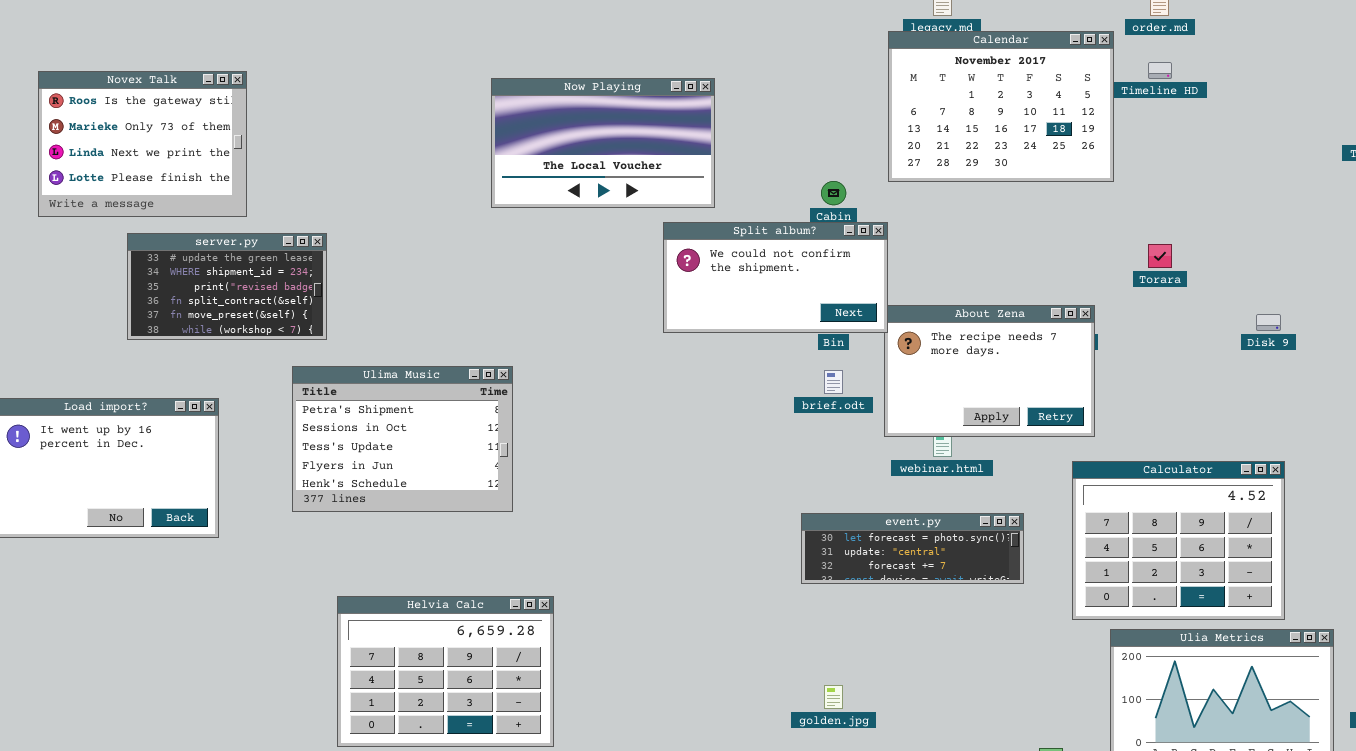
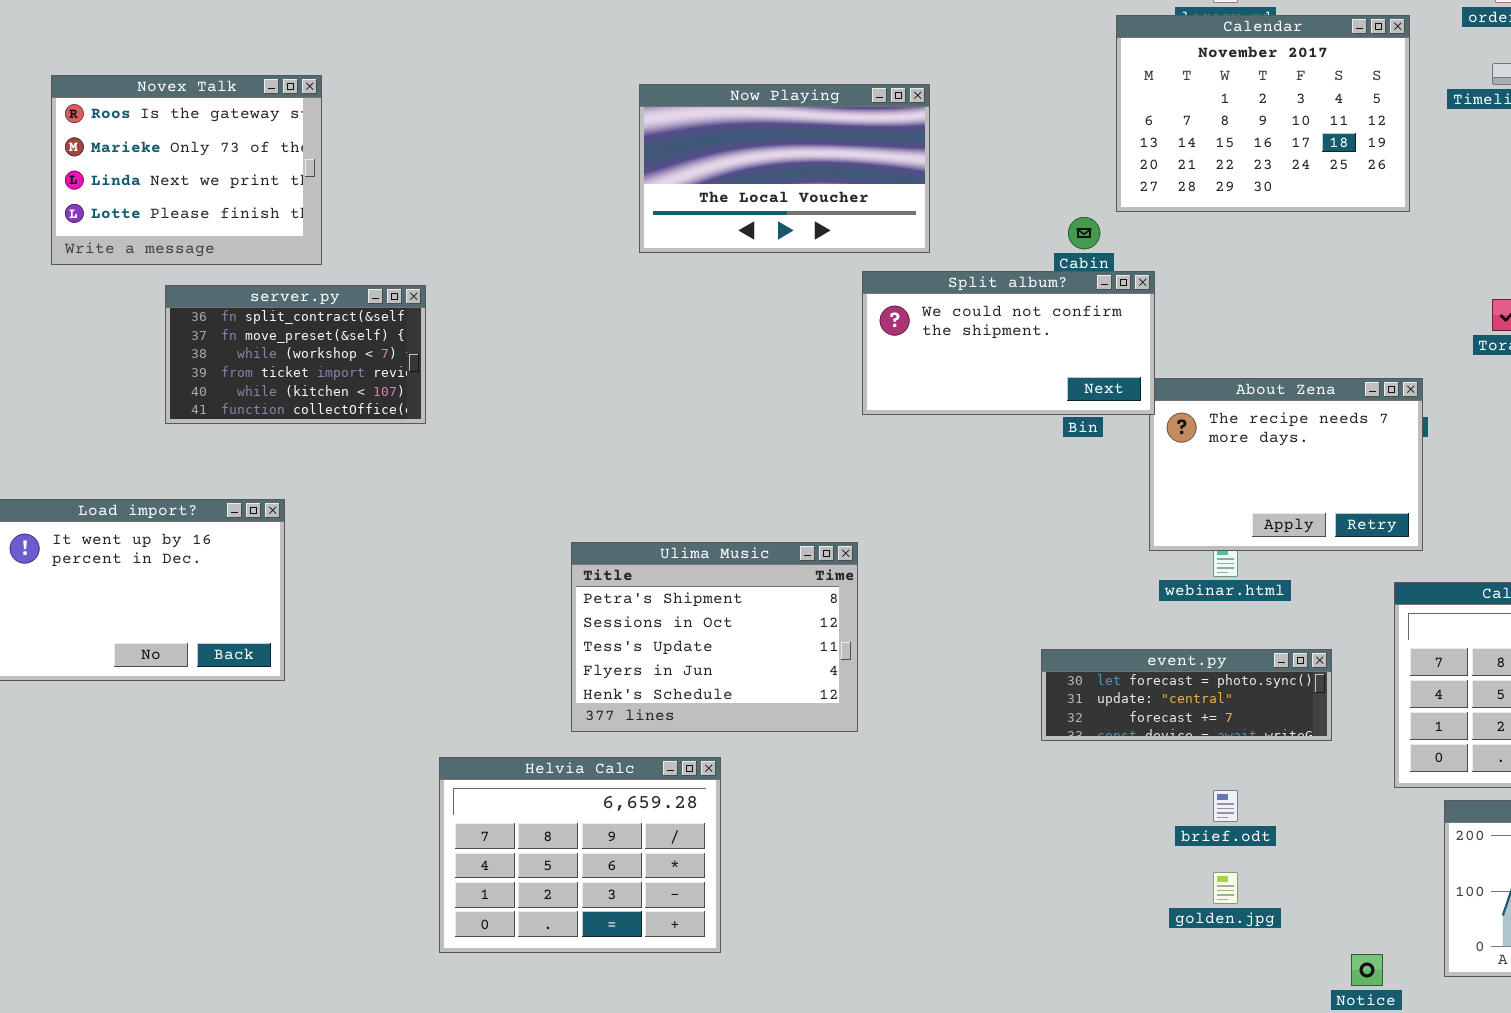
Calendar: [888,31,1114,182] -> [1116,15,1410,212], moved
server.py: [127,233,327,340] -> [165,285,426,424], scrolled down 3 rows
Ulima Music: [292,366,513,512] -> [571,542,858,732], moved
brief.odt: [824,370,843,394] -> [1213,790,1238,822], moved
golden.jpg: [824,685,843,709] -> [1213,872,1238,904], moved

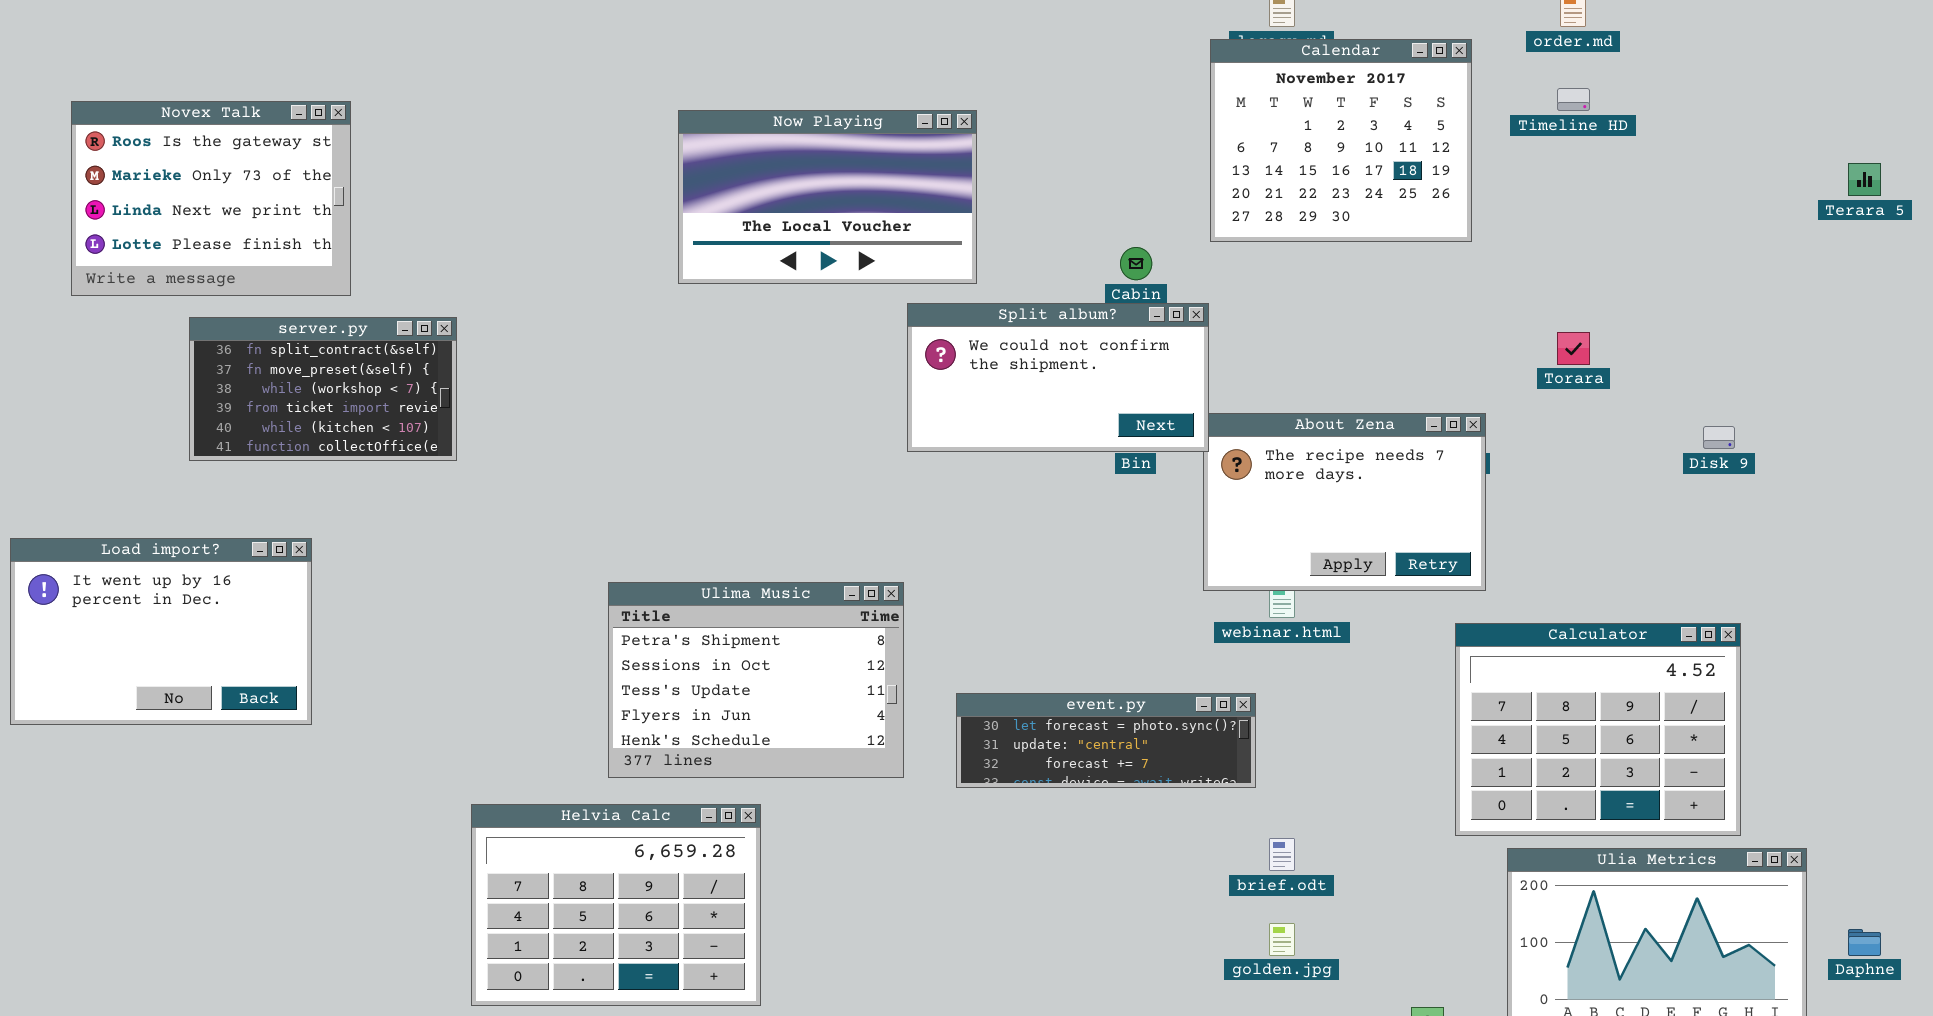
Calendar: [1116,15,1410,212] -> [1210,39,1472,242], resized
event.py: [1041,649,1332,741] -> [956,693,1256,788], moved

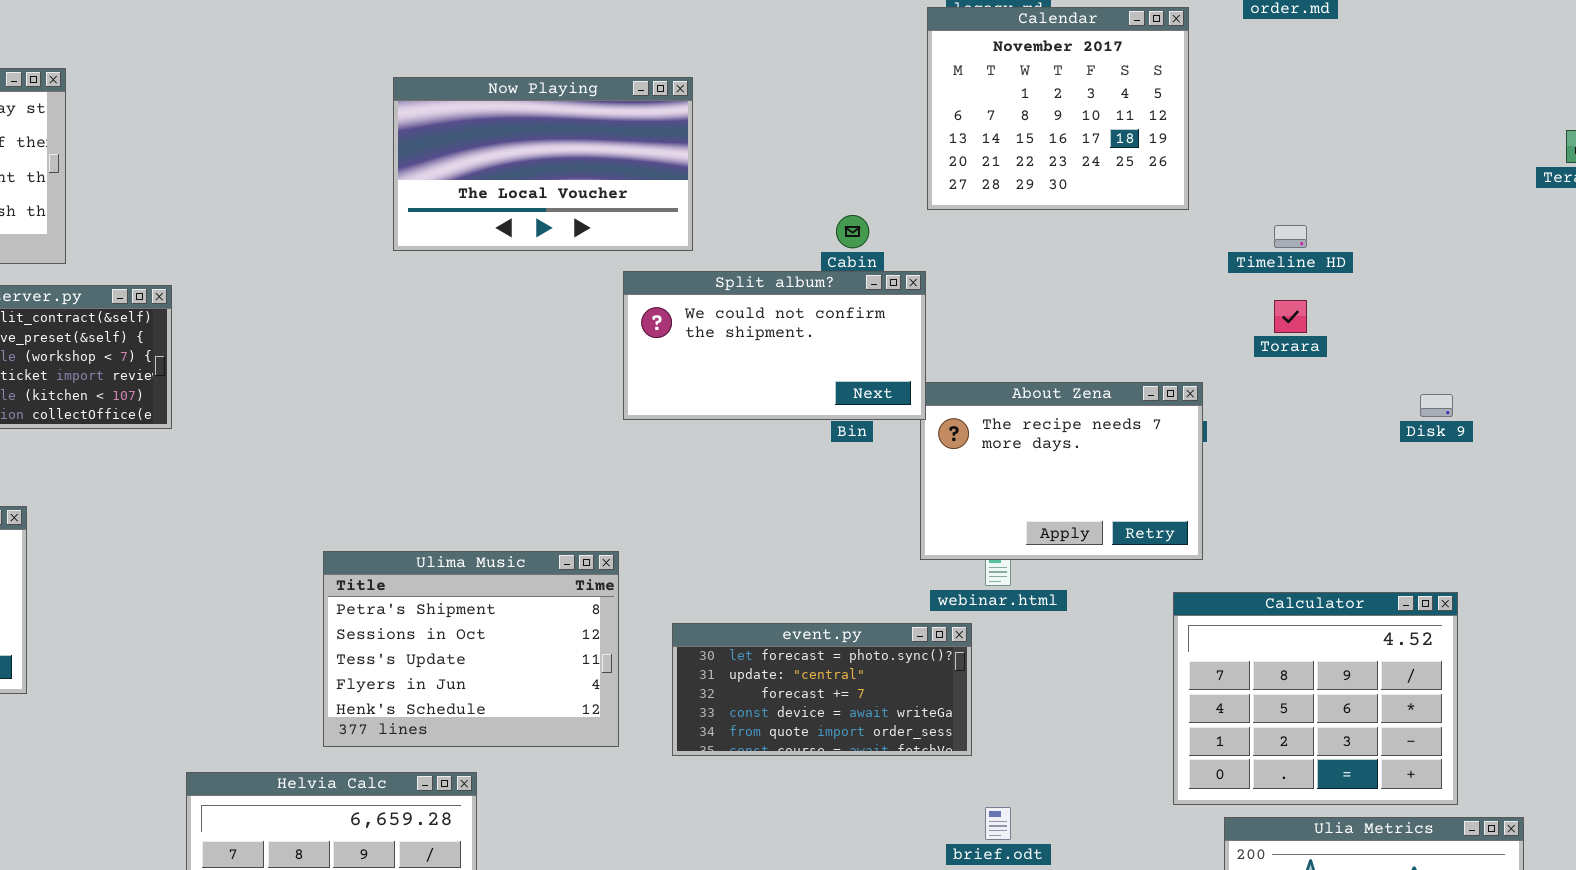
Timeline HD: [1557,88,1590,111] -> [1274,225,1307,248], moved
event.py: [956,693,1256,788] -> [672,623,972,756], resized

